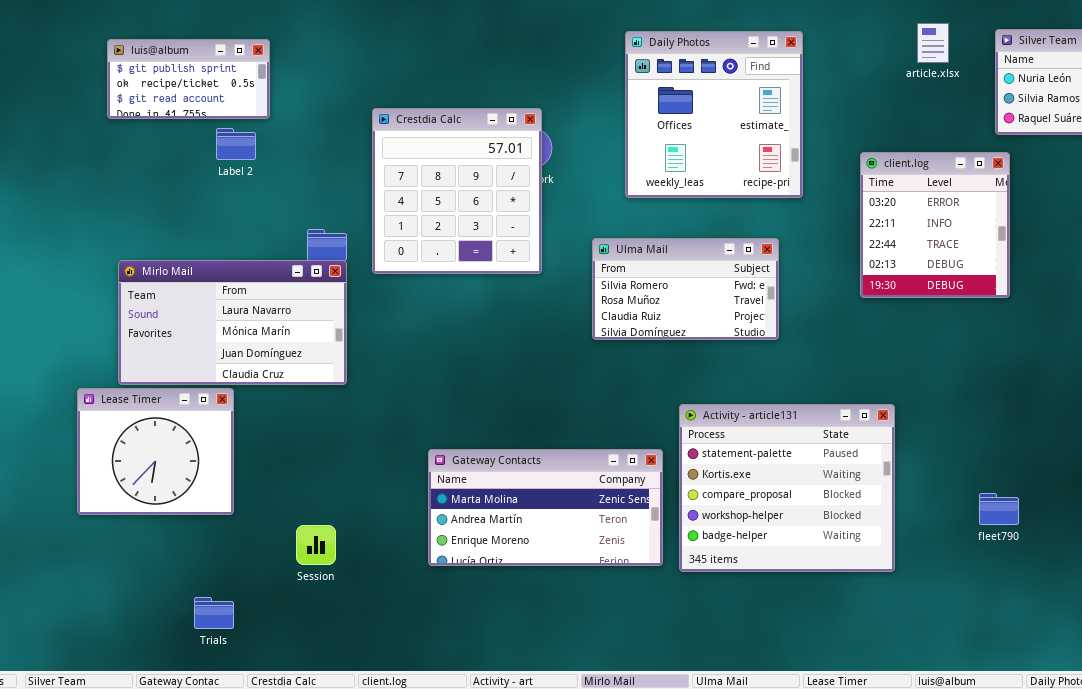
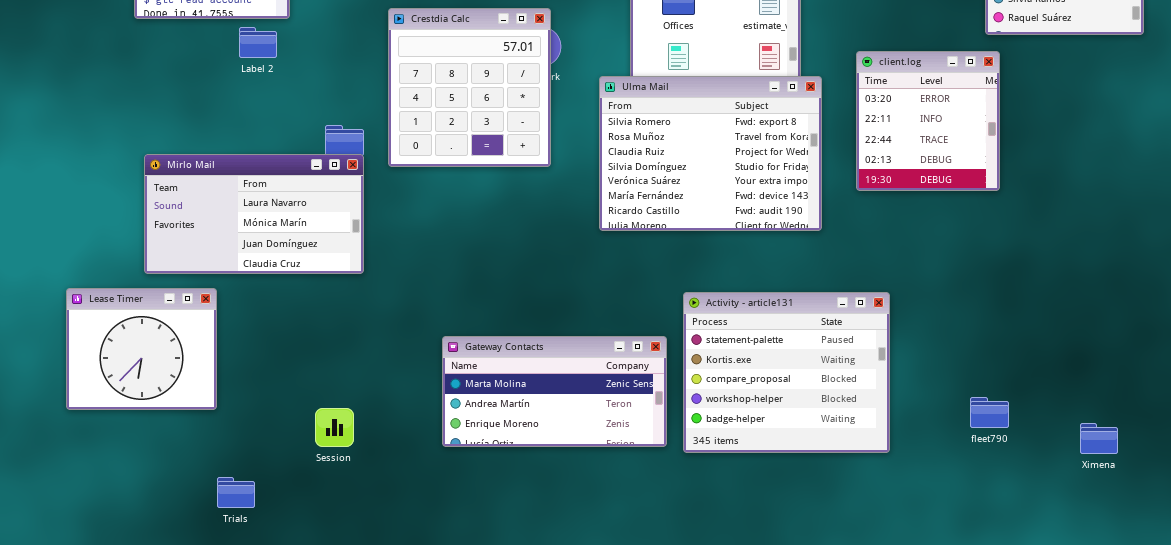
Ulma Mail: [592,238,779,340] -> [599,76,822,231], resized
Lease Timer: [77,388,234,515] -> [66,288,217,410], moved
fleet790: [979,493,1019,525] -> [970,397,1009,428], moved

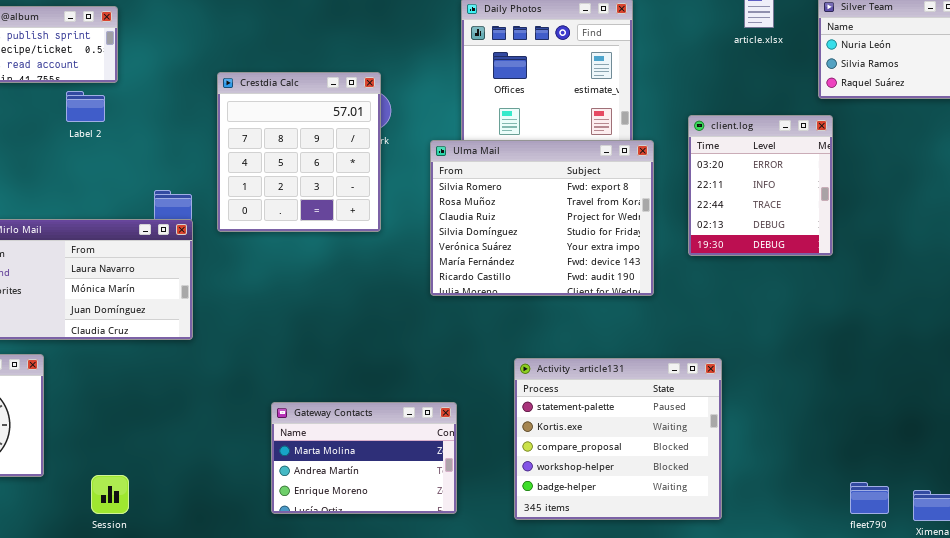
Gateway Contacts: [442,336,667,447] -> [271,402,457,514], resized
fleet790: [970,397,1009,428] -> [850,482,889,514], moved
Session: [315,408,354,447] -> [91,475,129,514], moved

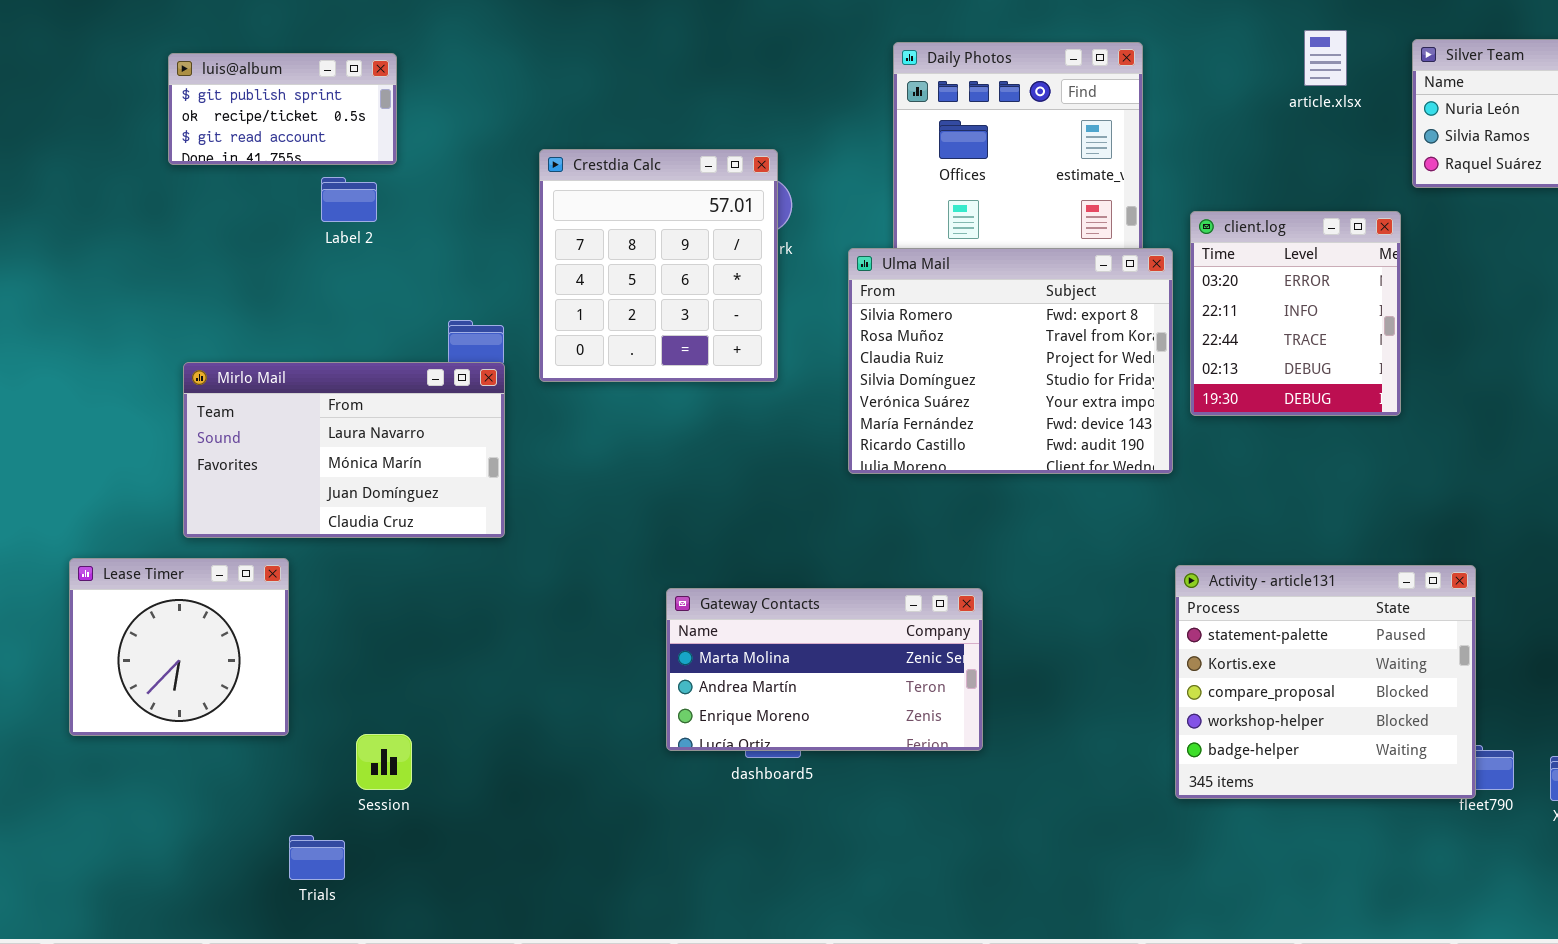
client.log: [688,115,833,256] -> [1190,211,1401,416], moved
Activity - article131: [514,358,722,520] -> [1175,565,1476,799], moved
Gateway Contacts: [271,402,457,514] -> [666,588,983,751], moved, resized

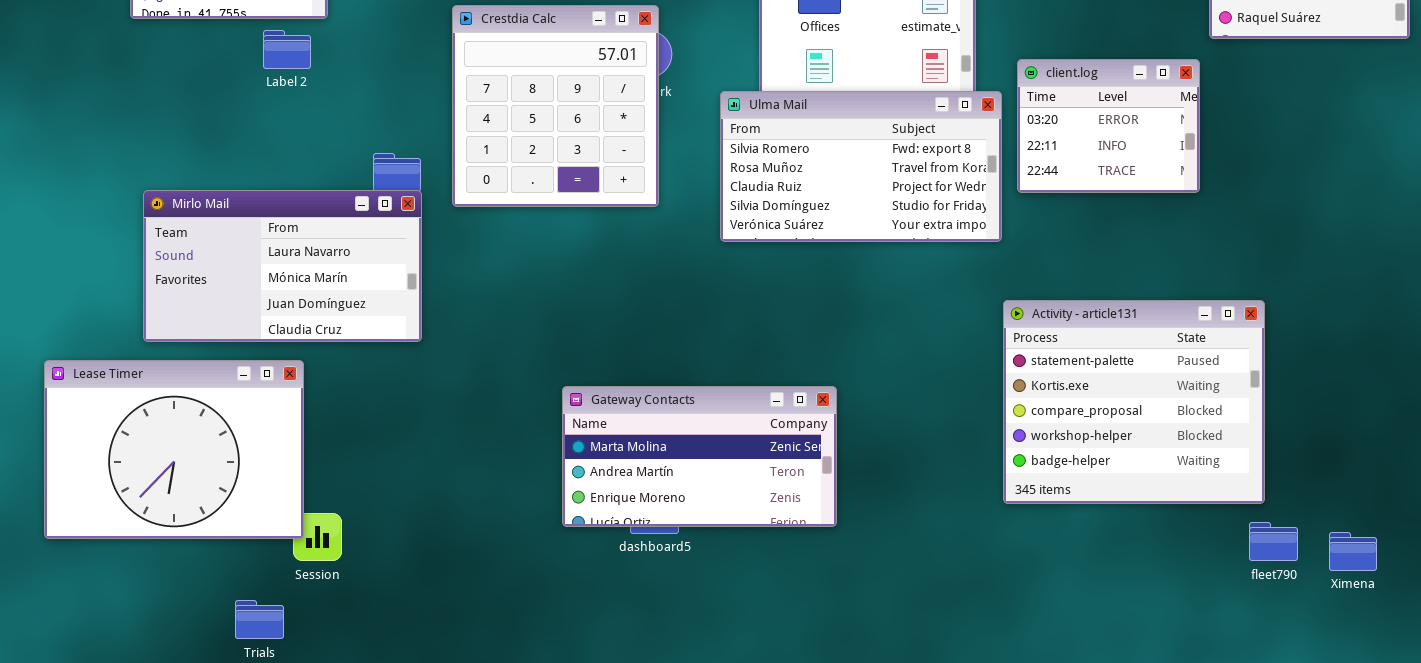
client.log: [1190,211,1401,416] -> [1017,59,1200,193], resized
Ulma Mail: [848,248,1173,474] -> [720,91,1002,242], resized
Lease Timer: [69,558,289,736] -> [44,360,304,539], resized
Activity - article131: [1175,565,1476,799] -> [1003,300,1265,504], moved

